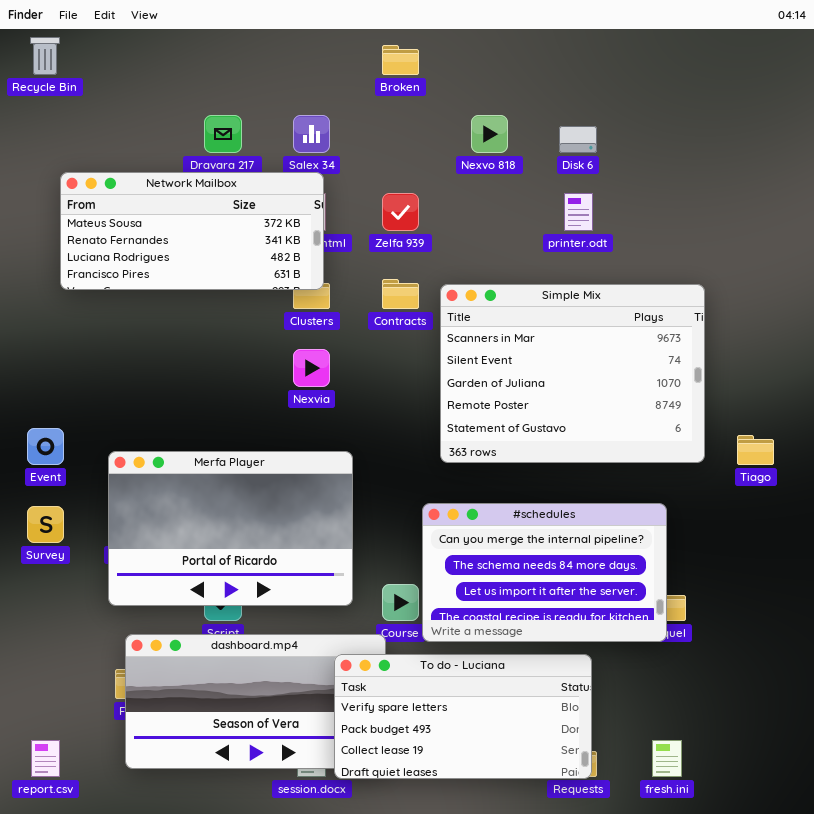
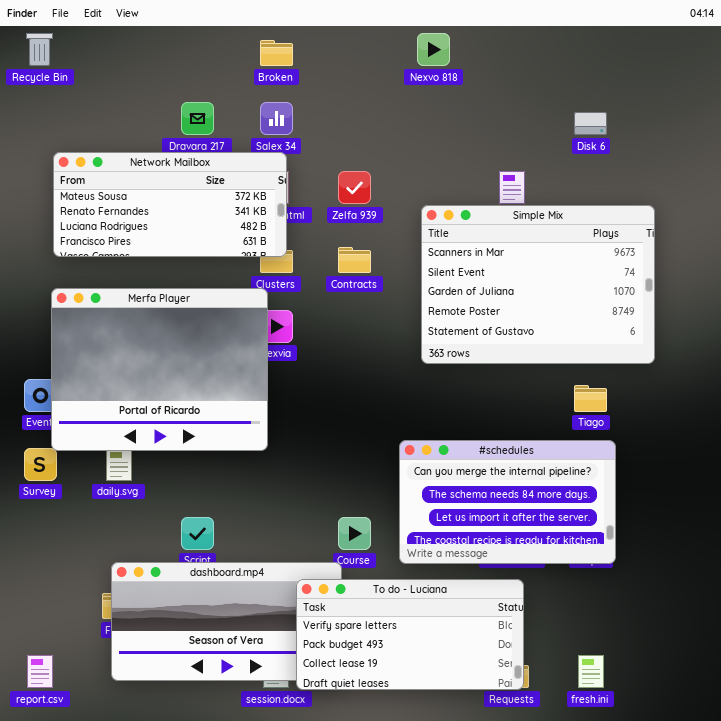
Broken: [382,45,419,75] -> [260,40,293,66], moved
Nexvo 818: [471,115,508,153] -> [417,33,450,66], moved
Disk 6: [559,126,597,153] -> [574,112,607,135], moved
Simple Mix: [440,284,705,463] -> [421,205,655,364], moved
Tiago: [737,435,774,465] -> [574,385,607,412], moved
Merfa Player: [108,451,353,606] -> [51,288,268,451], moved, resized
#schedules: [422,503,667,642] -> [399,440,616,564], moved

